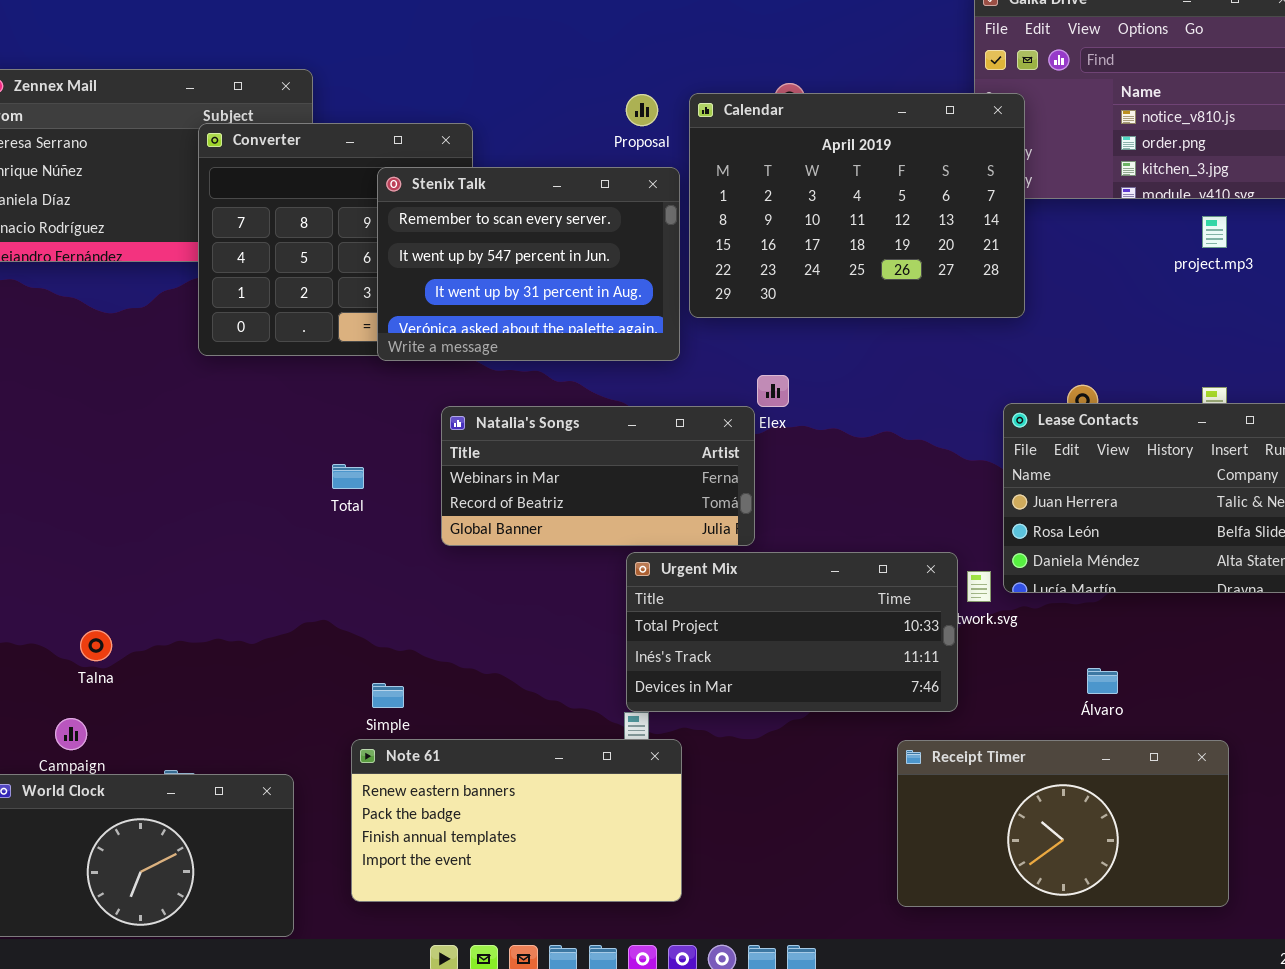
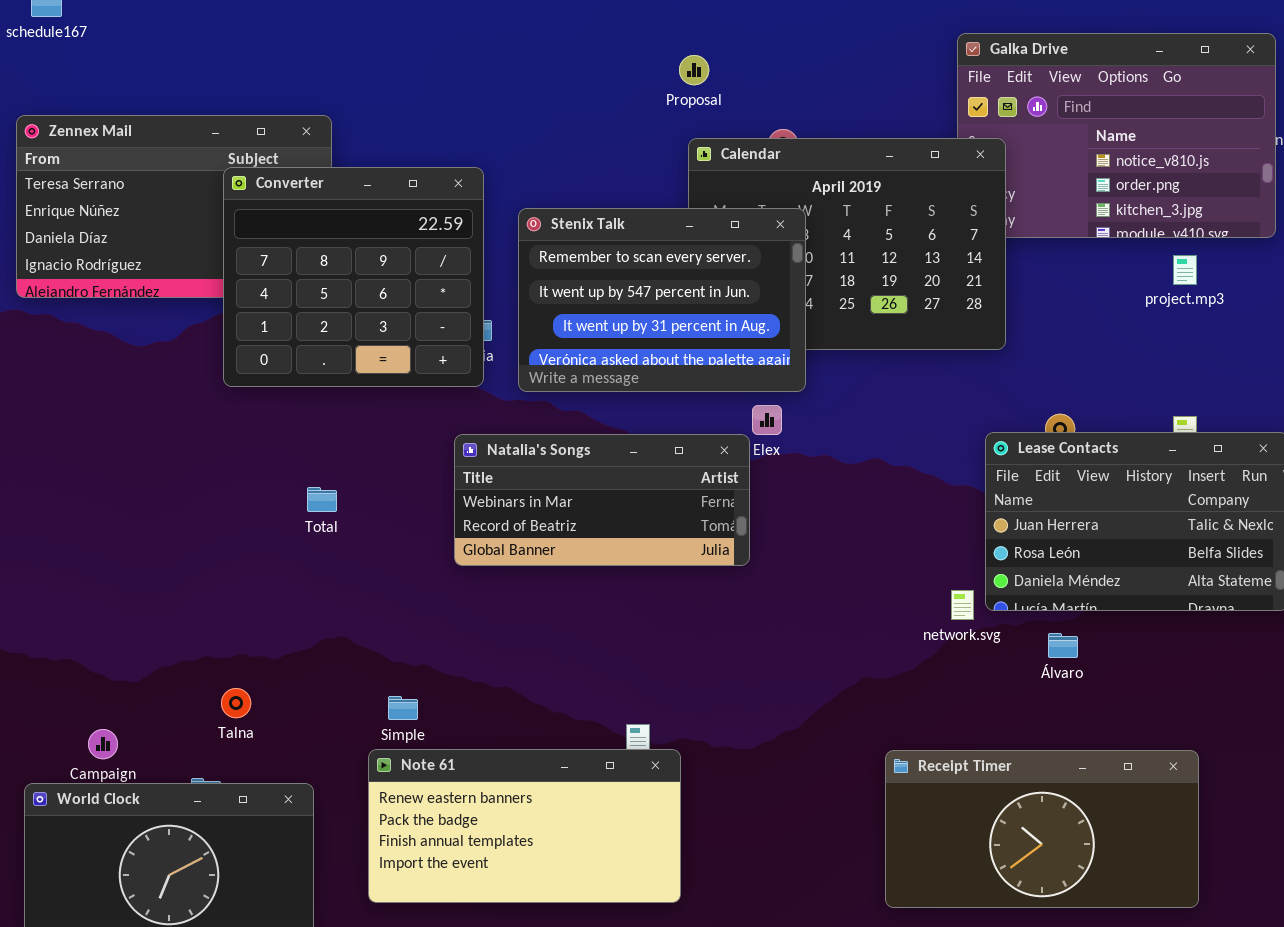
Proposal: [626,94,658,126] -> [679,55,709,85], moved
Stenix Talk: [377,167,680,361] -> [518,208,806,392], moved
Total: [332,464,364,489] -> [307,487,337,512], moved
Urgent Mix: [626,552,958,712] -> none, closed
Talna: [80,630,112,661] -> [221,688,251,718], moved
Álvaro: [1087,668,1118,694] -> [1048,633,1078,658], moved

